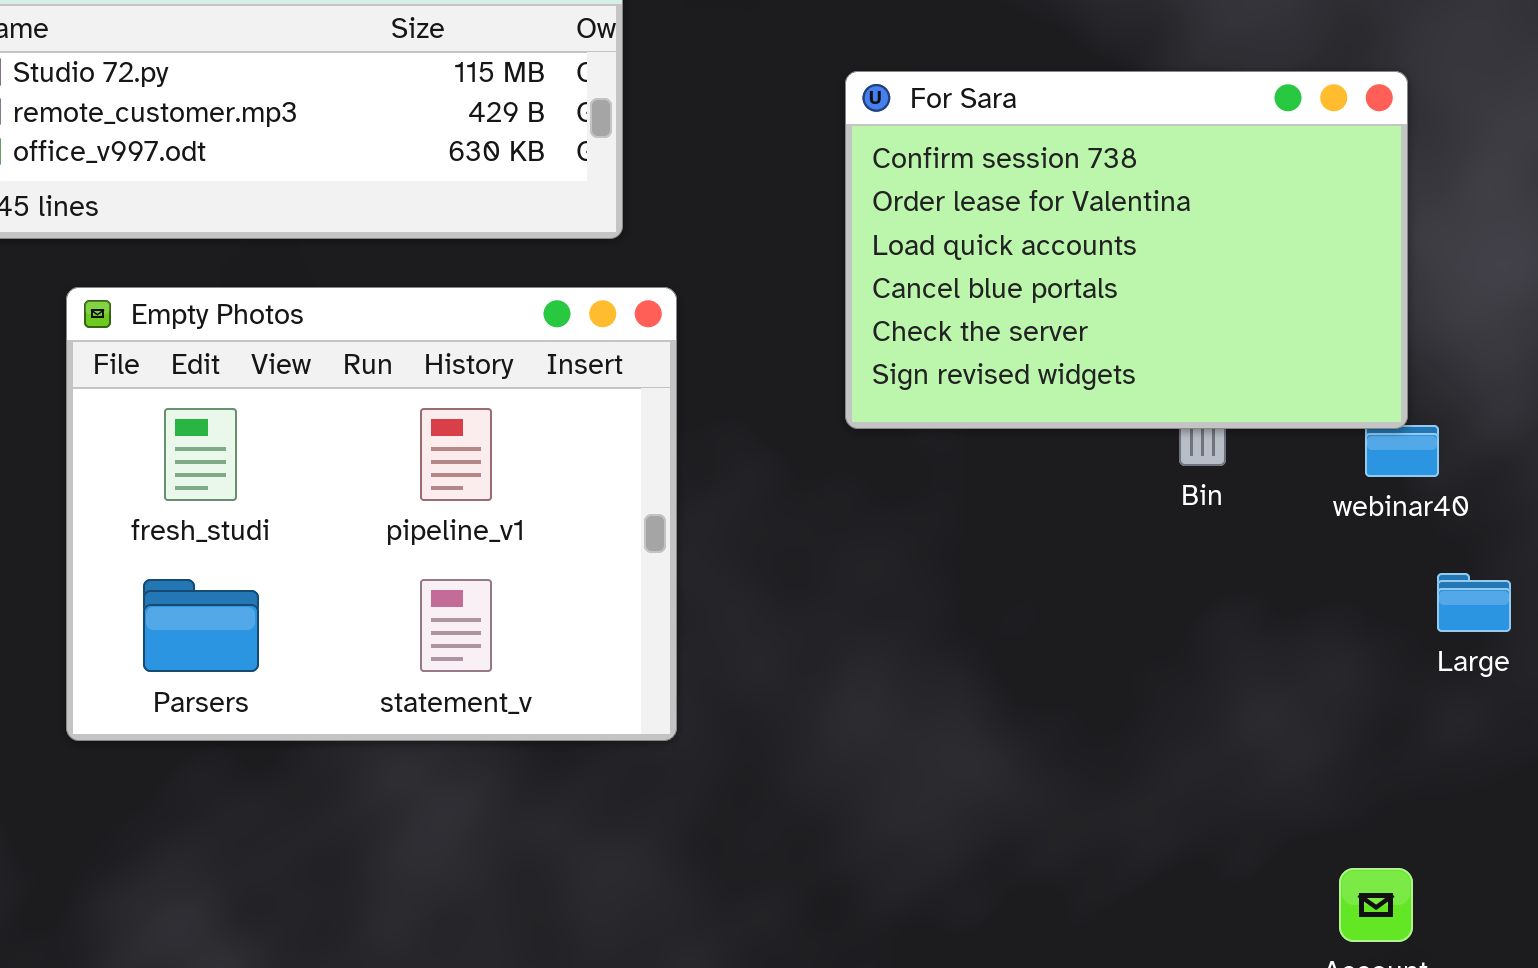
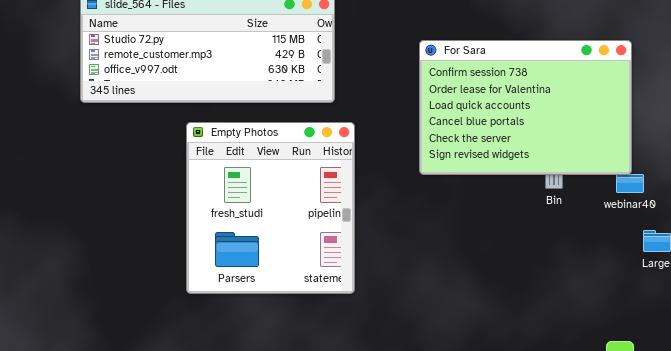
Empty Photos: [66,287,677,741] -> [186,122,355,294], resized

